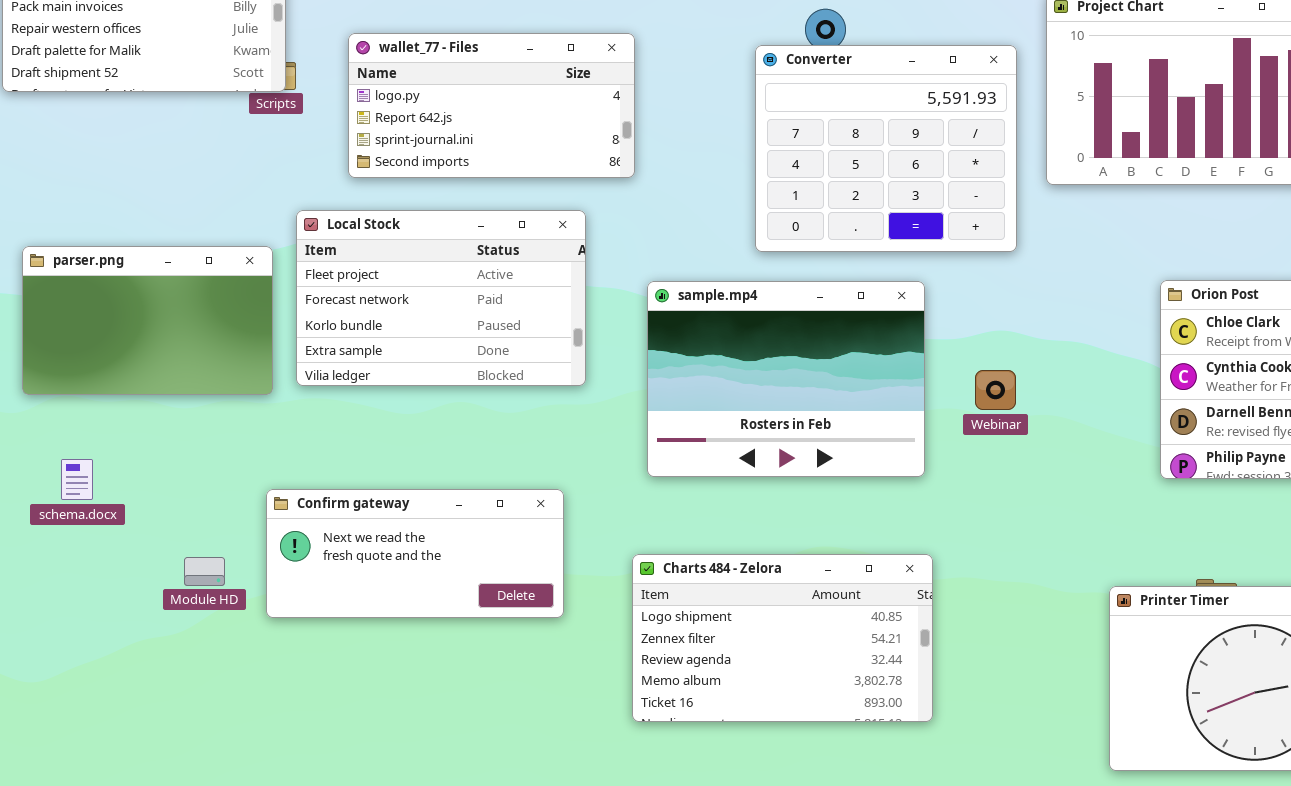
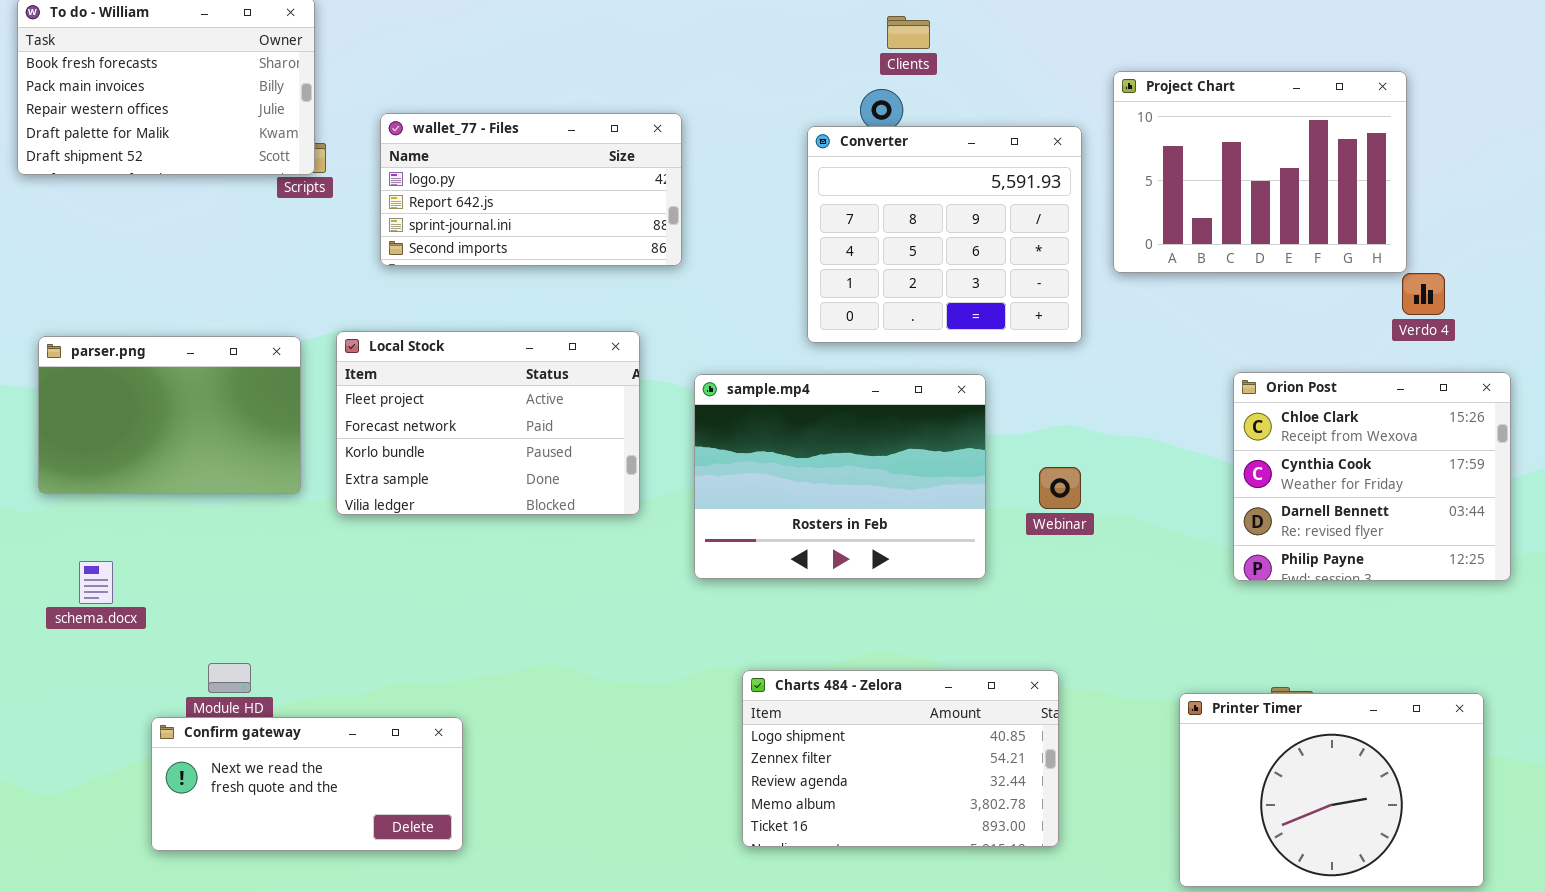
Local Stock: [296,210,586,386] -> [336,331,640,515], moved
Confirm gateway: [266,489,564,618] -> [151,717,463,851], moved
Charts 484 - Zelora: [632,554,933,722] -> [742,670,1059,847], moved

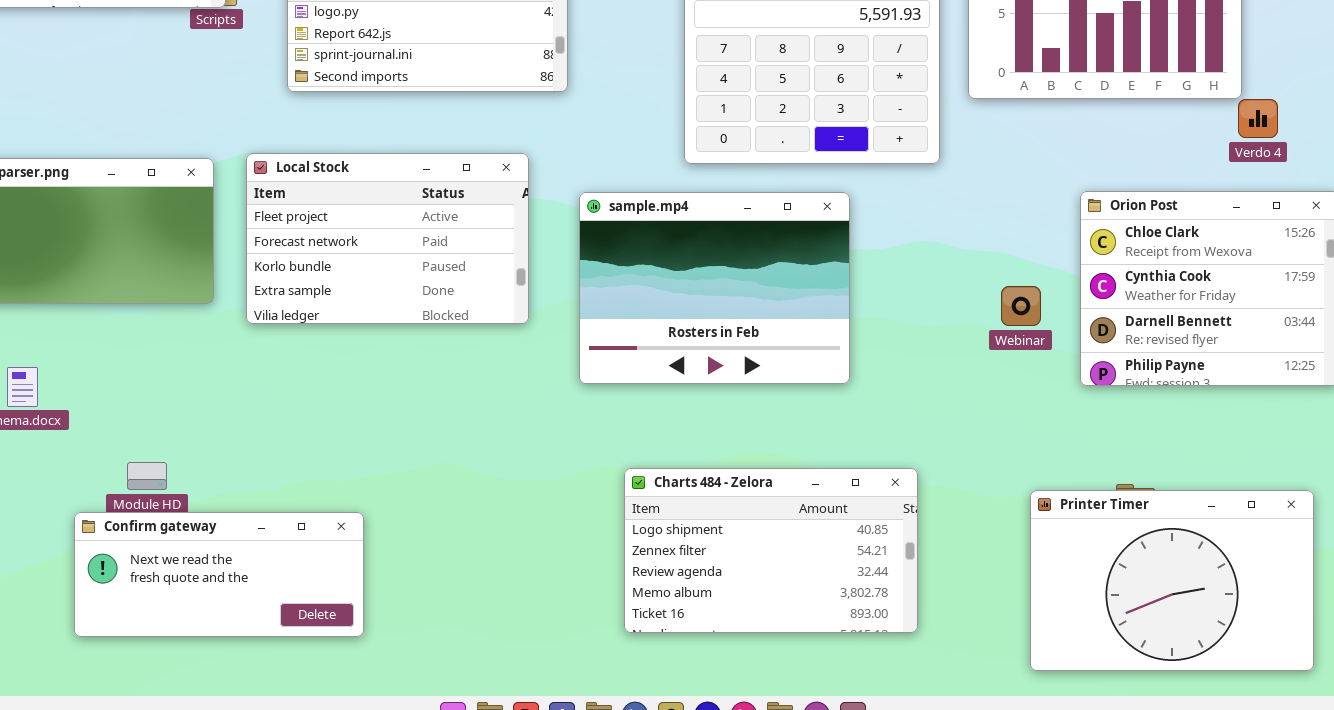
Webinar: [1039,467,1081,509] -> [1001,286,1041,326], moved

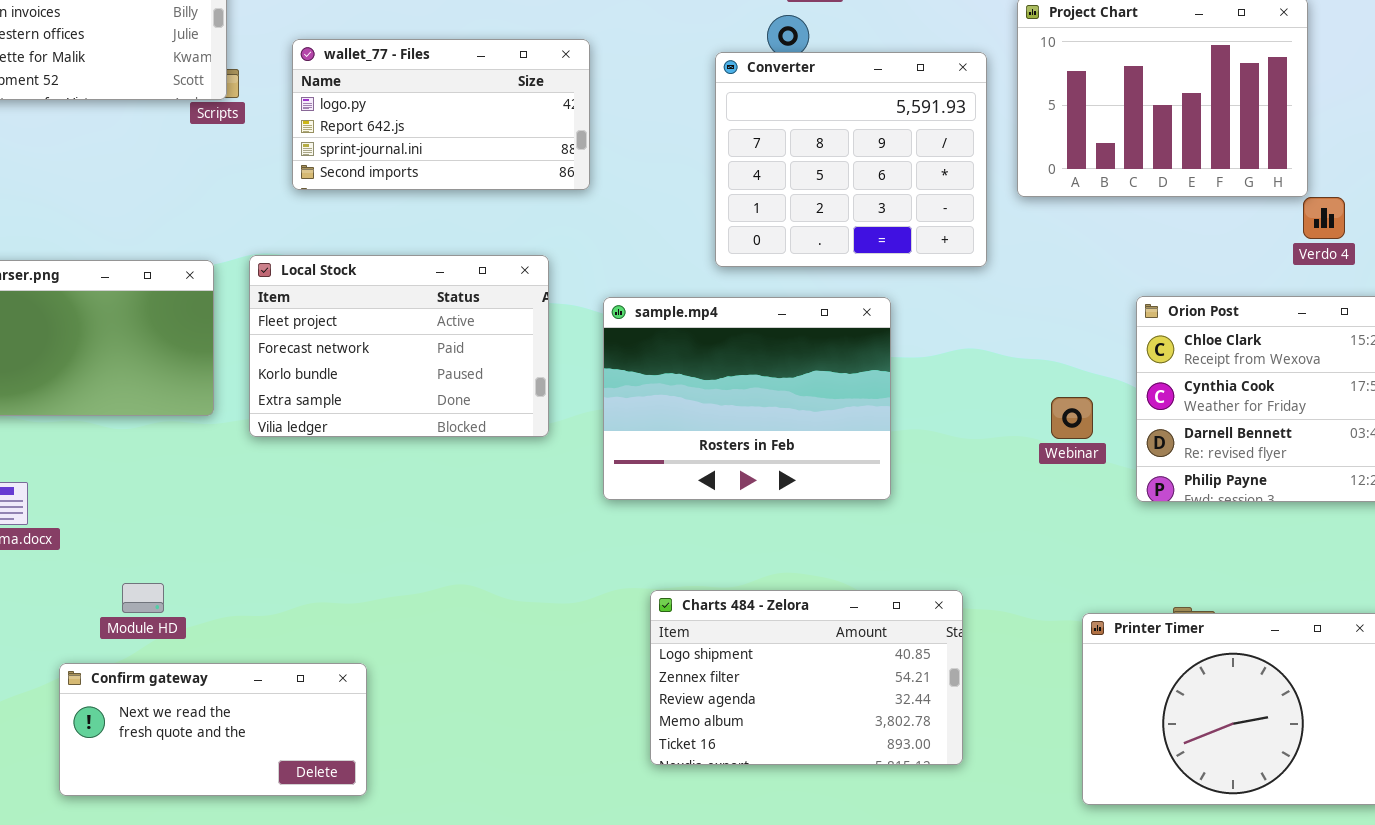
Confirm gateway: [74,512,364,637] -> [59,663,367,796], moved

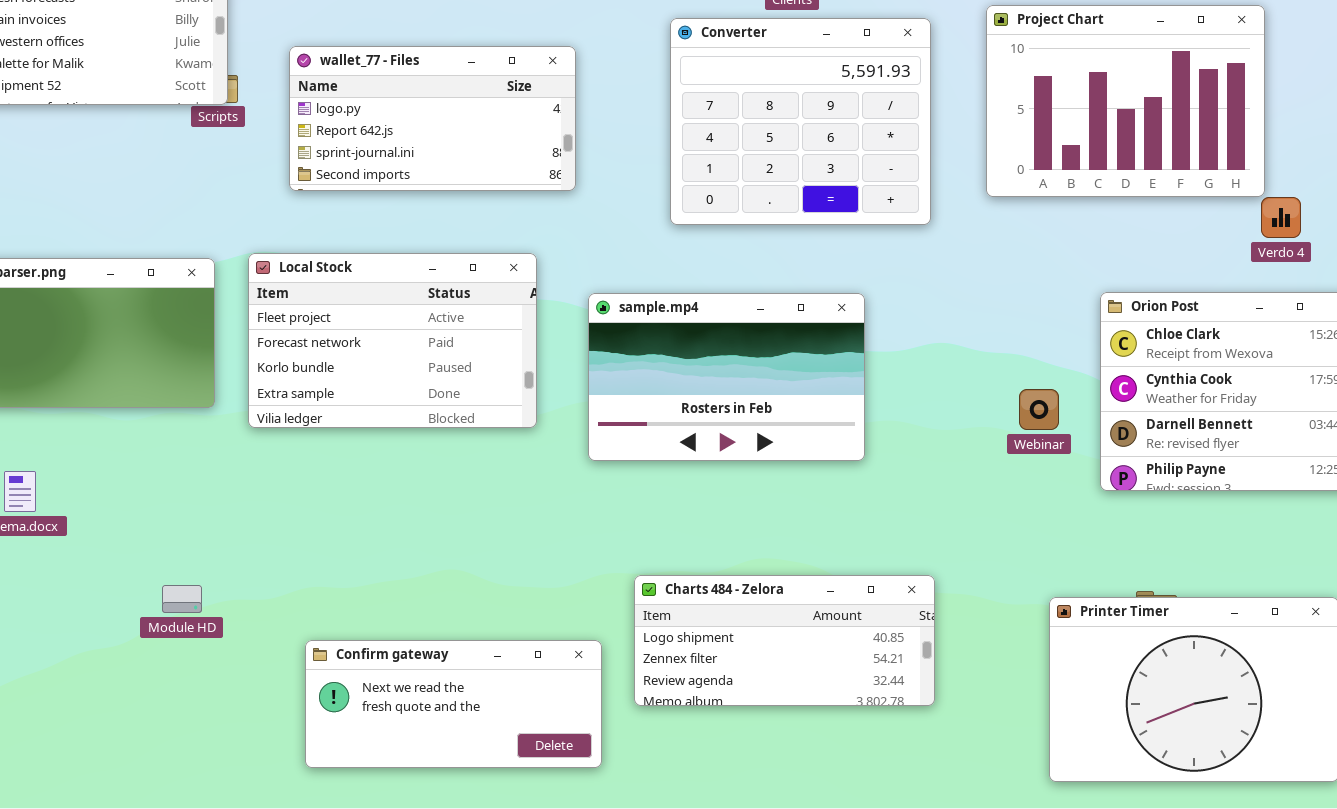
Converter: [715,52,987,267] -> [670,18,931,225], moved
sample.mp4: [603,297,891,500] -> [588,293,865,461], resized
Module HD: [122,583,164,613] -> [162,585,202,613], moved
Charts 484 - Zelora: [650,590,963,765] -> [634,575,935,706], resized
Confirm gateway: [59,663,367,796] -> [305,640,602,768], moved

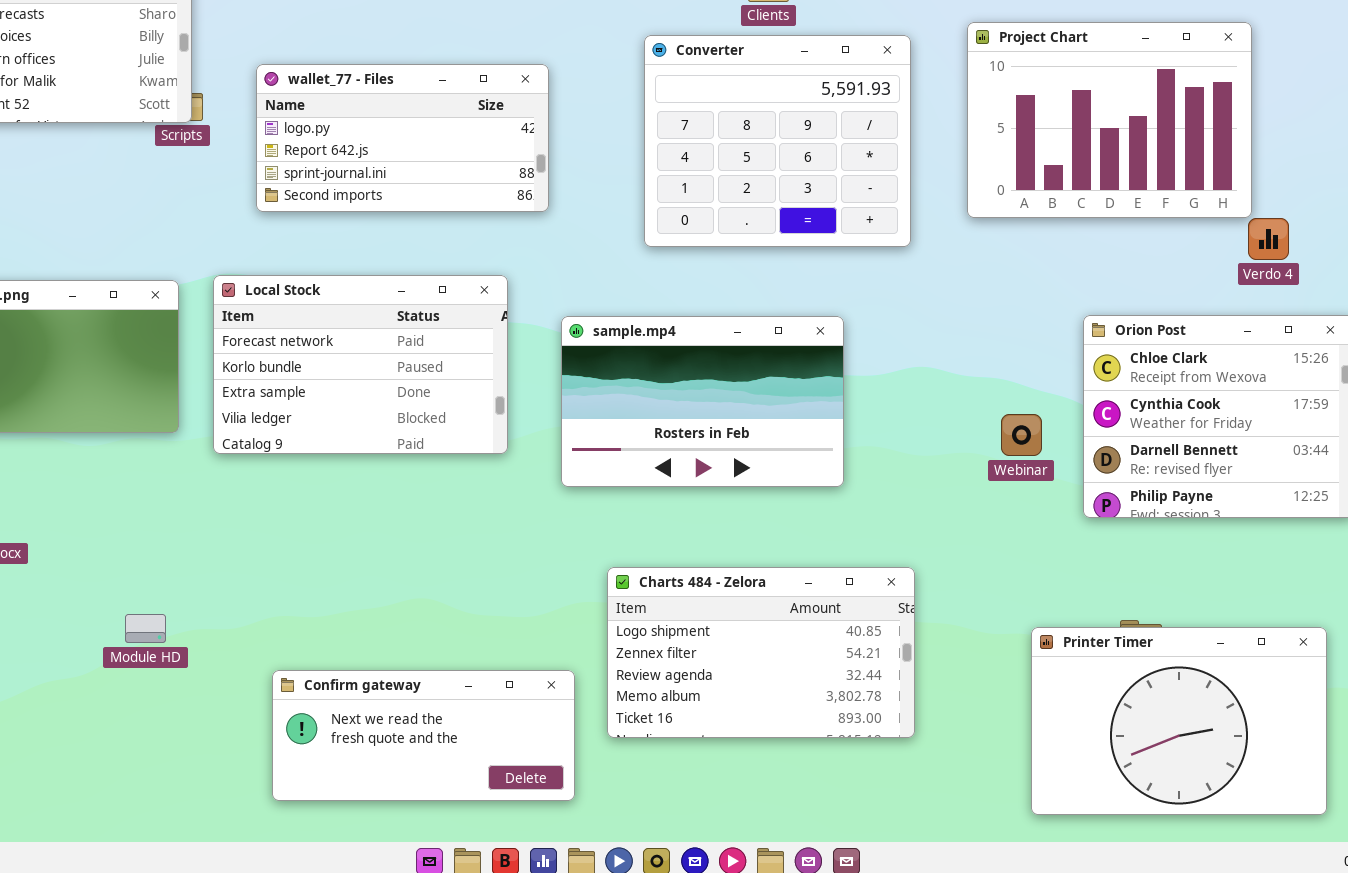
Local Stock: [248,253,537,428] -> [213,275,508,454], scrolled down 1 row
Charts 484 - Zelora: [634,575,935,706] -> [607,567,915,738], resized

